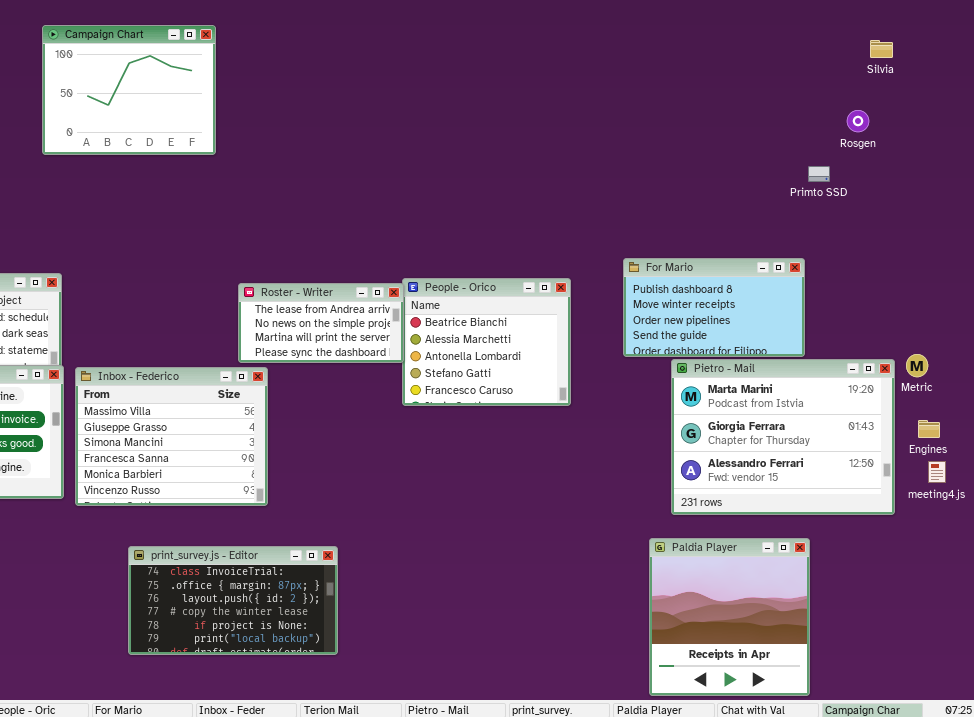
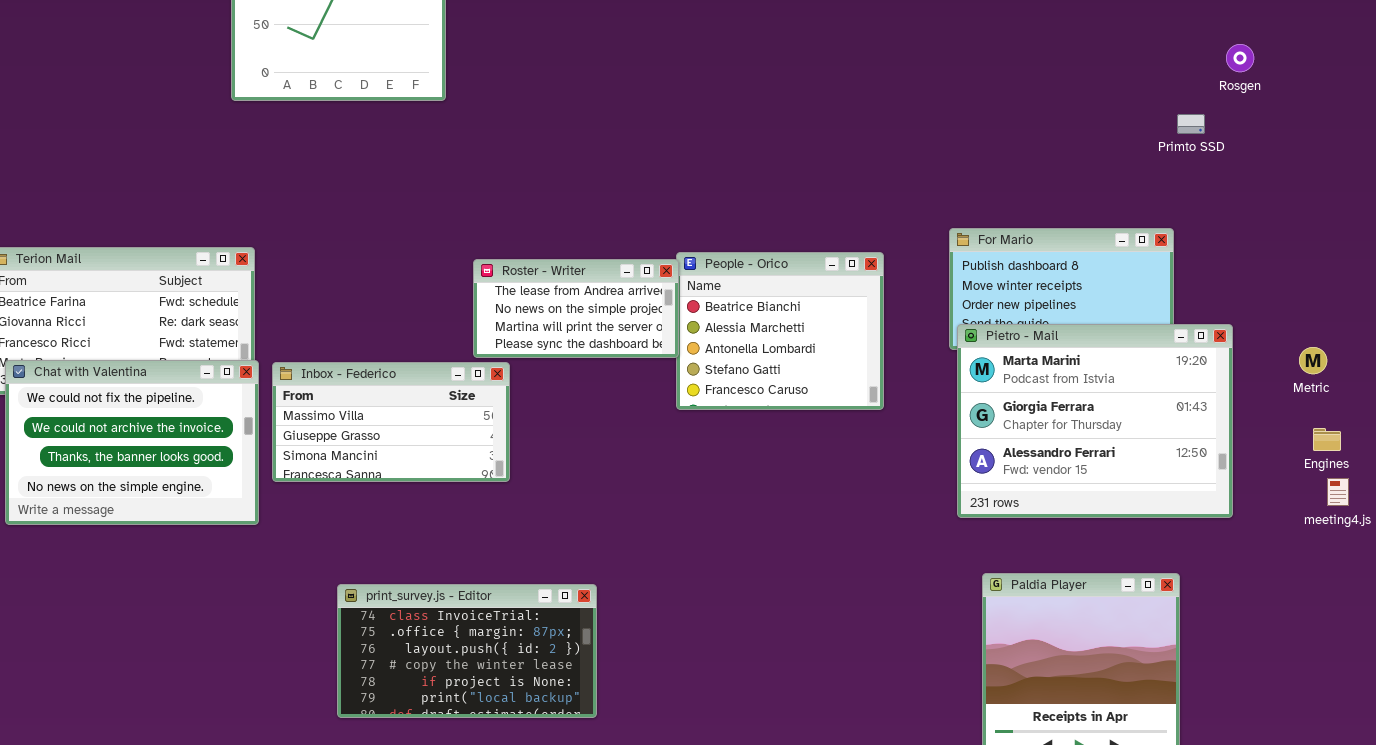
Pietro - Mail: [671,359,895,515] -> [957,324,1233,518], moved
Inbox - Federico: [75,367,268,506] -> [272,362,510,482], resized

